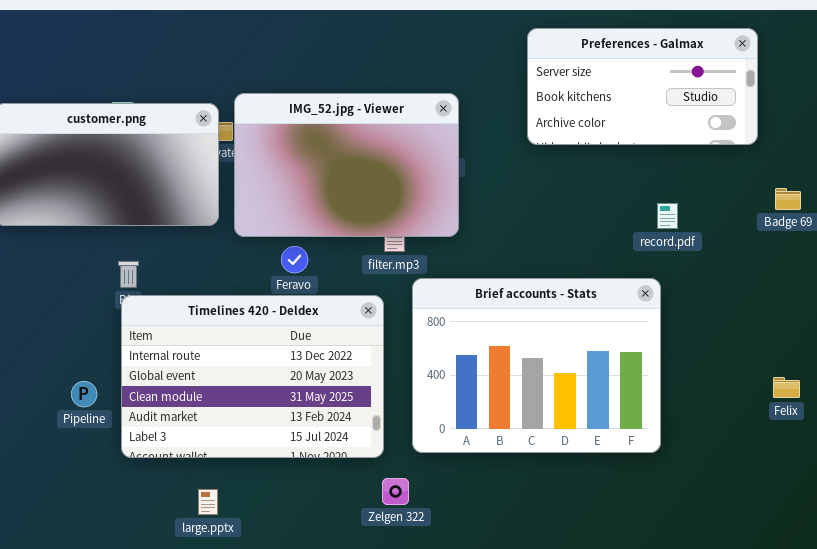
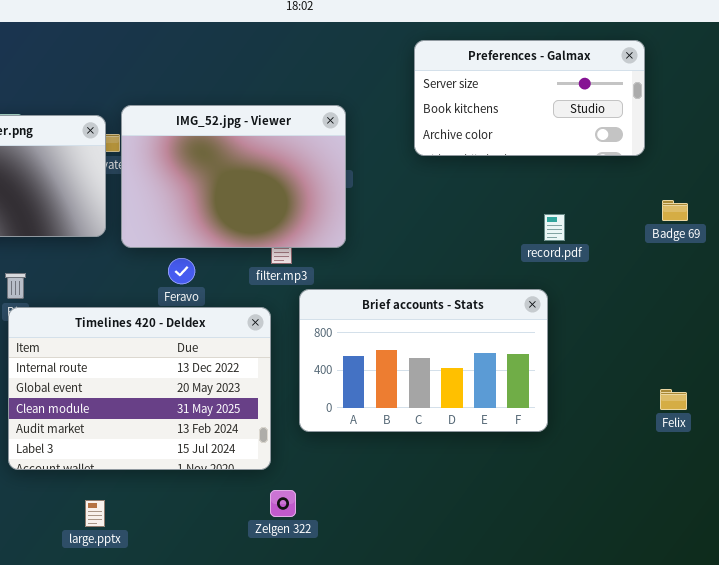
Brief accounts - Stats: [412,278,661,453] -> [299,289,548,432], resized

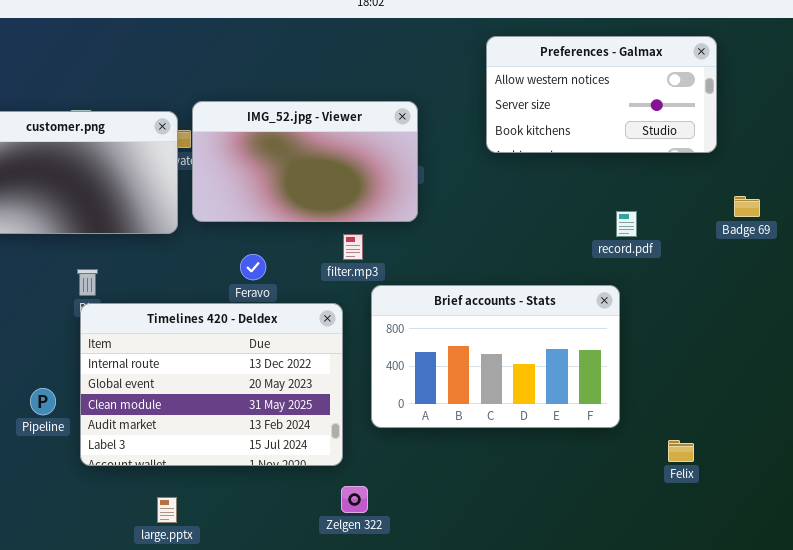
Preferences - Galmax: [414,40,645,156] -> [486,36,717,153], scrolled up 1 row
IMG_52.jpg - Viewer: [121,105,346,248] -> [192,101,418,222], resized
Felix: [660,389,687,410] -> [668,440,694,462], moved

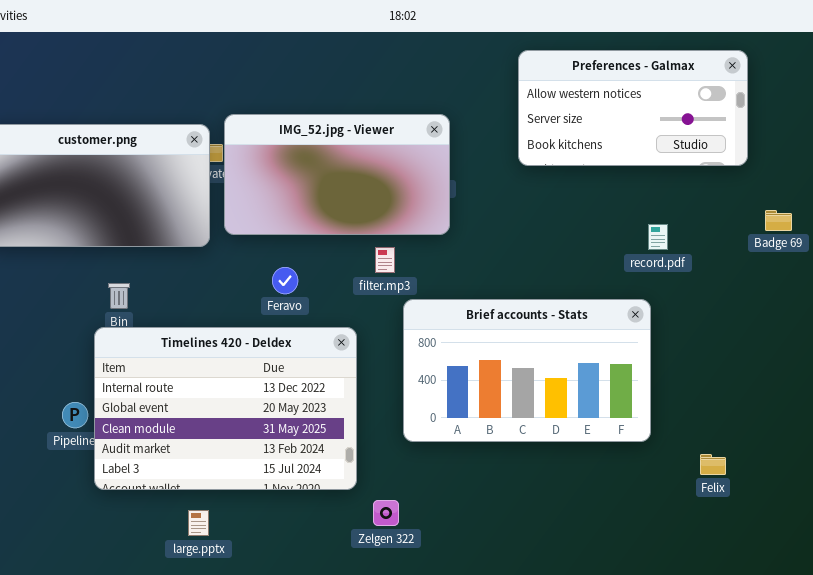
Timelines 420 - Deldex: [80,303,343,466] -> [94,327,357,490], moved

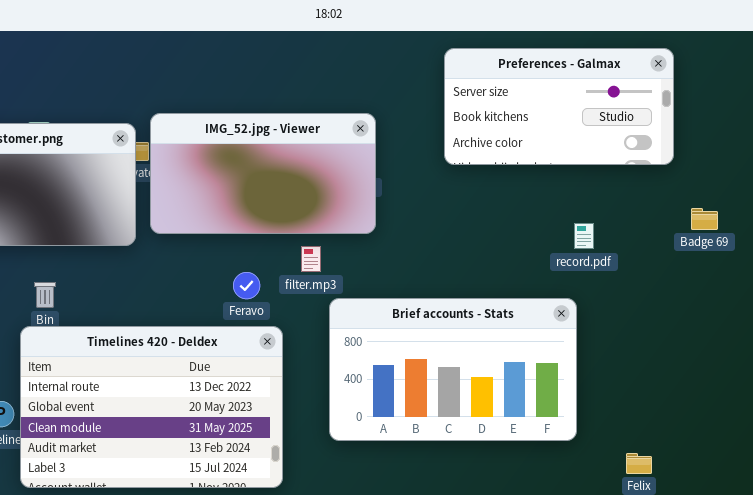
Preferences - Galmax: [518,50,748,166] -> [444,48,674,165], scrolled down 1 row
Feravo: [272,267,298,294] -> [233,272,260,299], moved

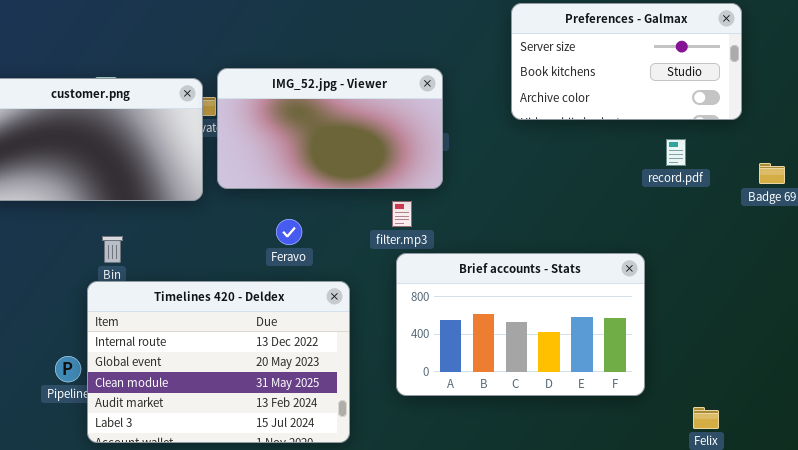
record.pdf: [574,223,594,249] -> [666,139,686,166], moved
filter.mp3: [301,246,321,272] -> [392,201,412,227], moved
Feravo: [233,272,260,299] -> [276,219,302,245], moved

